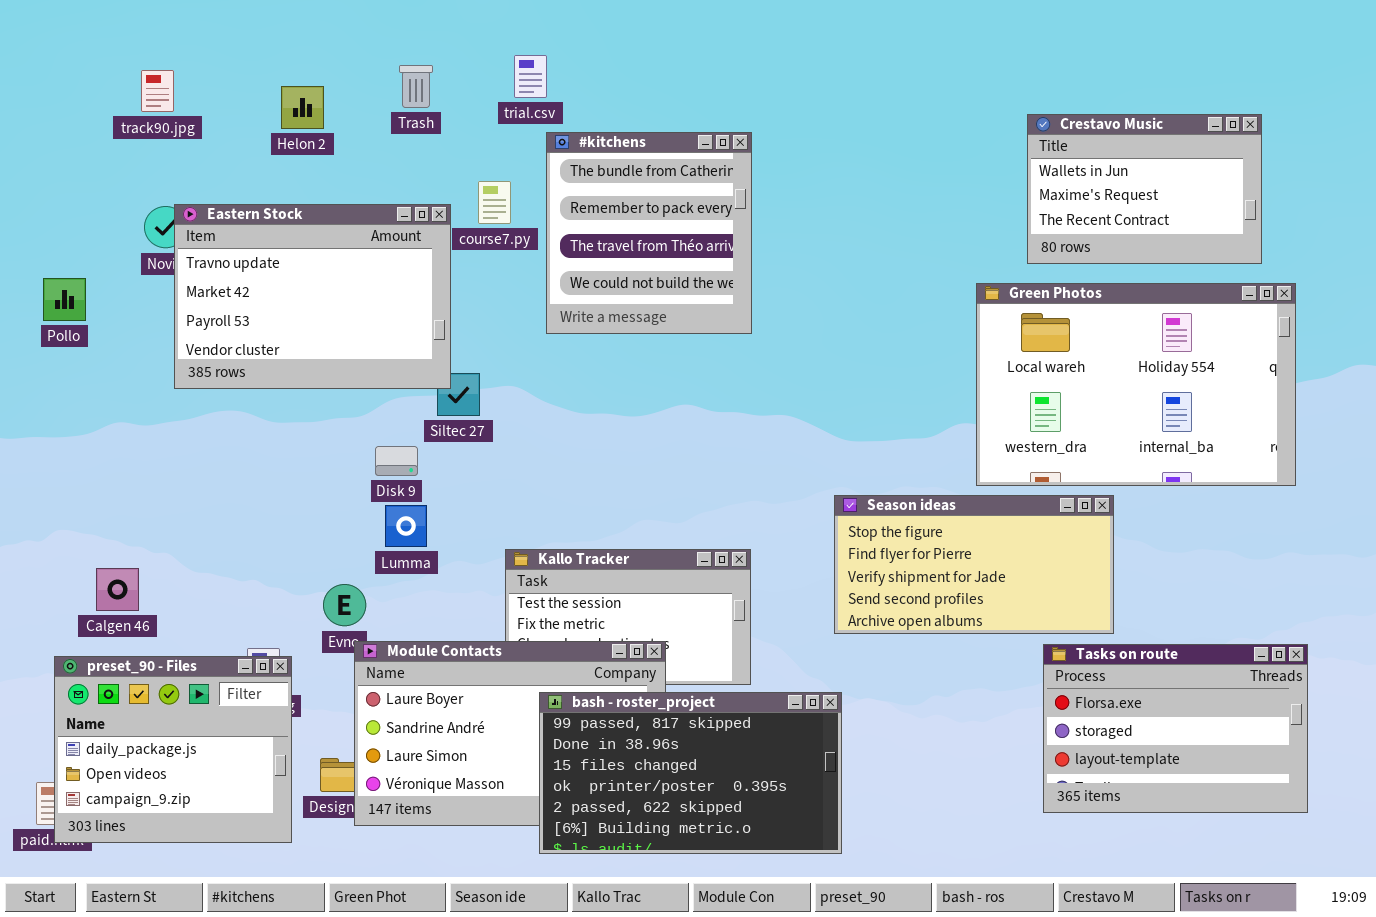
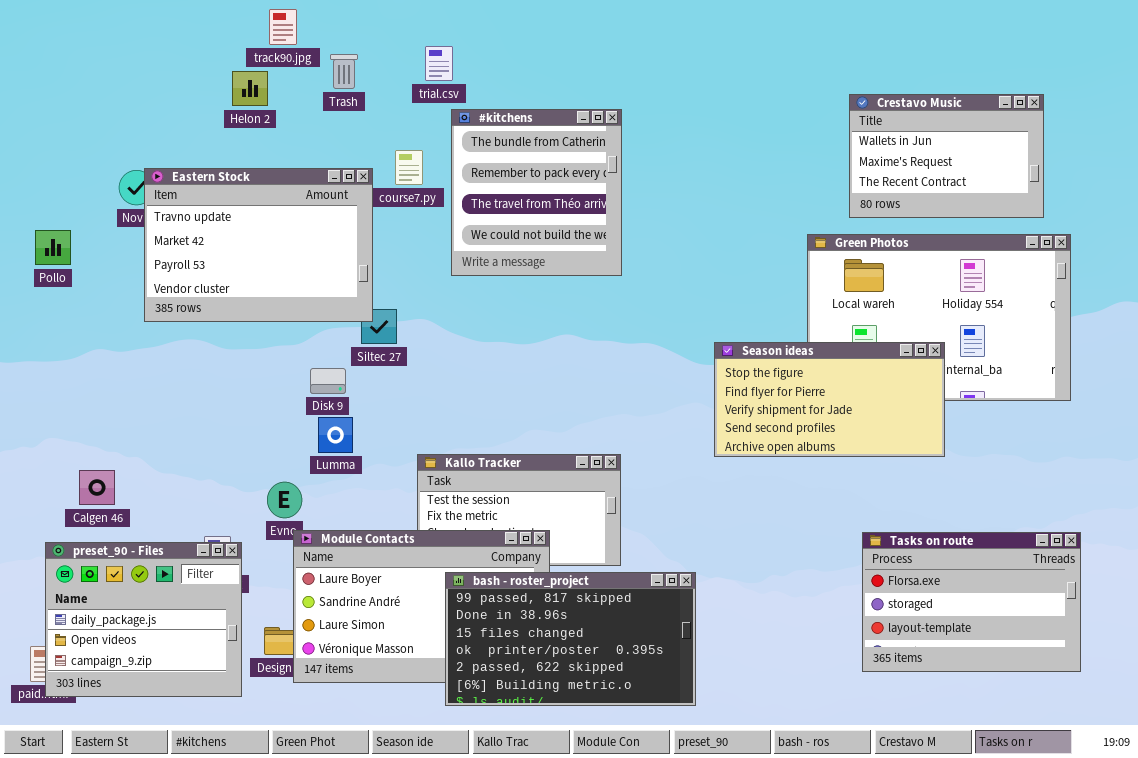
track90.jpg: [141,70,174,112] -> [269,9,297,45], moved
Season ideas: [834,495,1114,634] -> [714,342,945,457], moved

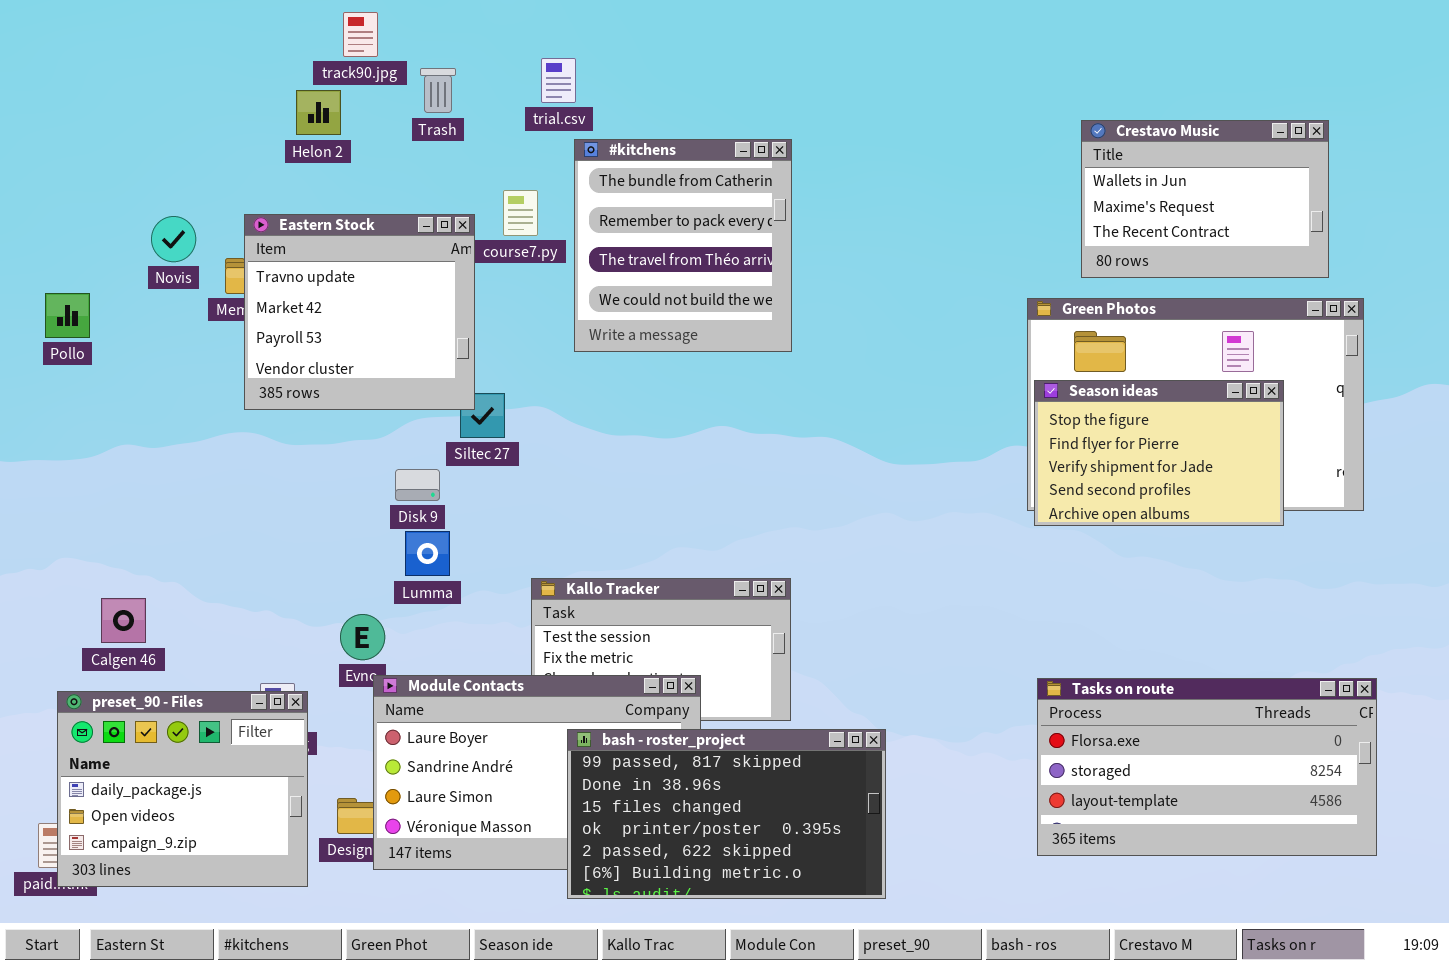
Eastern Stock: [144,168,373,322] -> [244,214,475,410], resized
Season ideas: [714,342,945,457] -> [1034,380,1284,526], moved, resized
Tasks on route: [862,532,1081,672] -> [1037,678,1377,856], resized

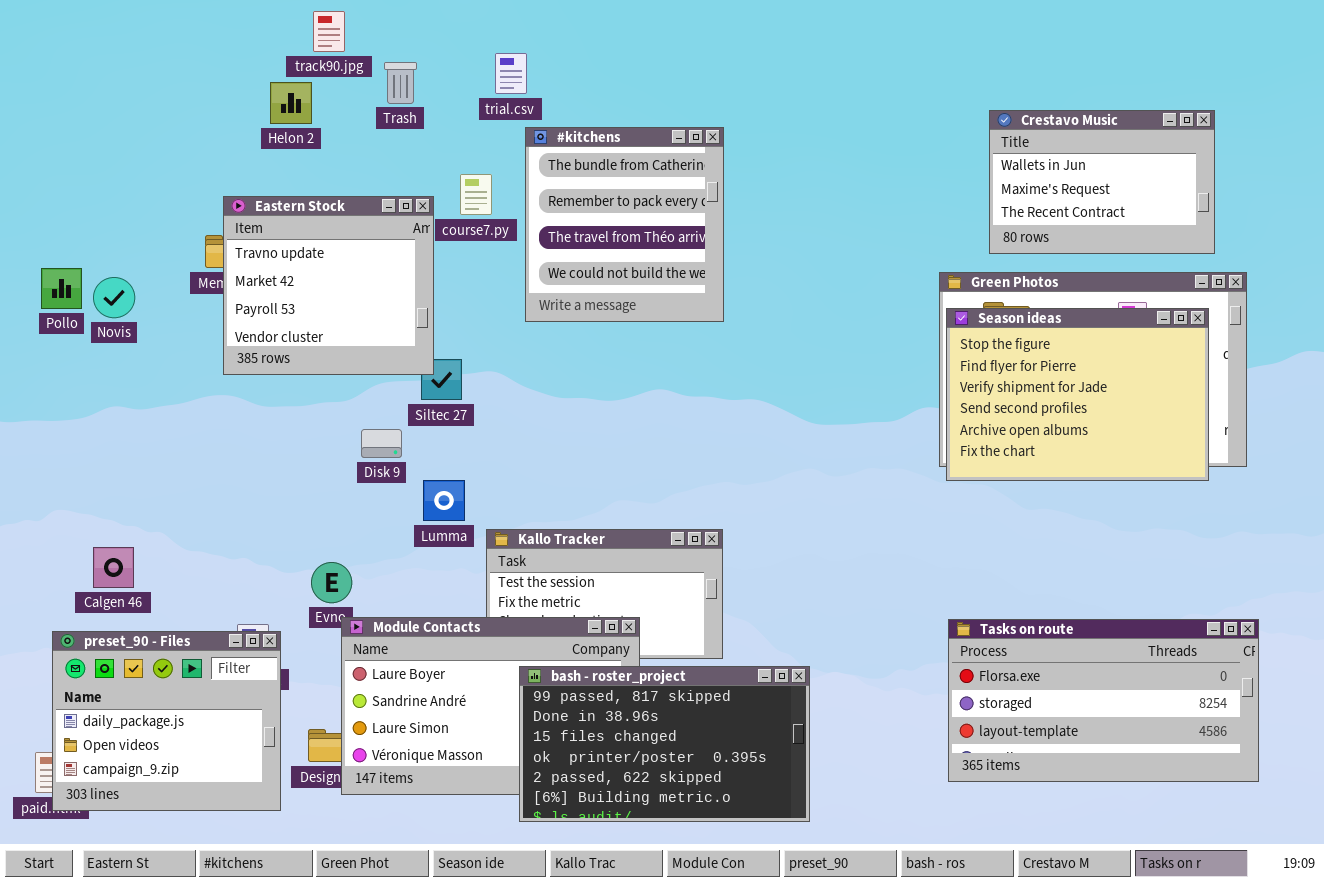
Novis: [151,216,196,262] -> [93,277,135,318], moved
Season ideas: [1034,380,1284,526] -> [946,308,1209,481], resized
Lumma: [405,531,450,576] -> [423,480,465,521], moved

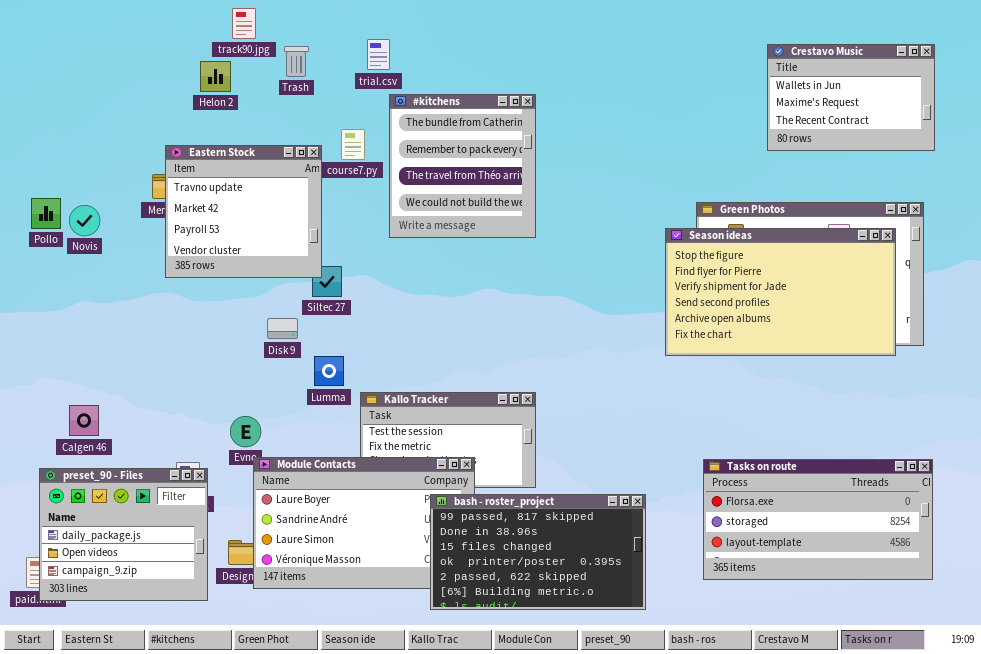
Crestavo Music: [989,110,1215,254] -> [767,44,935,151], moved
Season ideas: [946,308,1209,481] -> [665,228,896,356], resized
bash - roster_project: [519,666,810,822] -> [430,494,646,610], moved

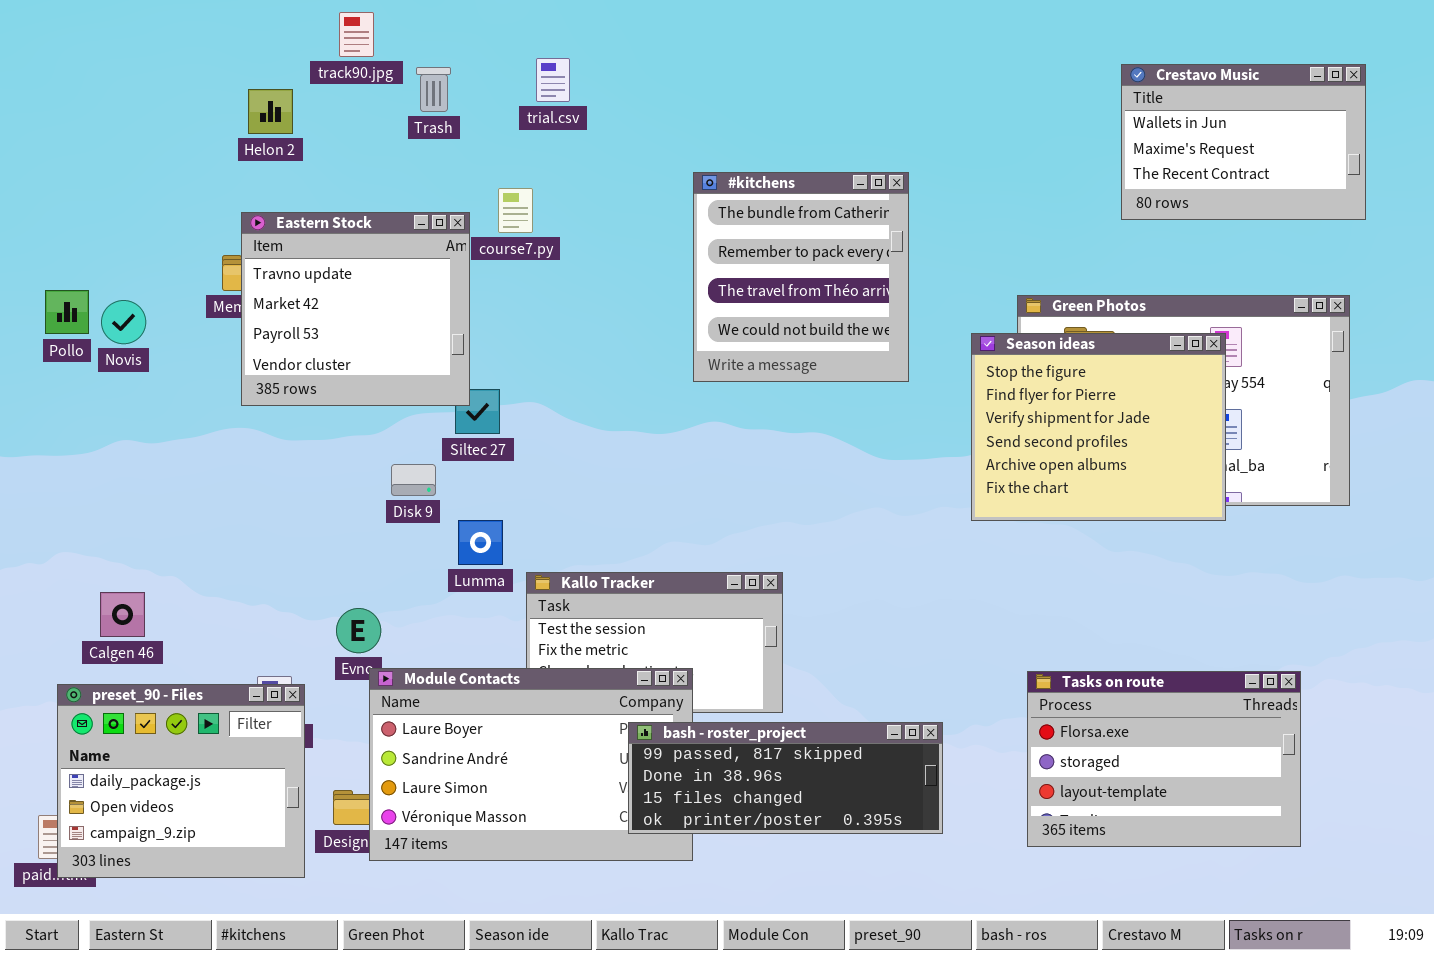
Helon 2: [200,61,231,92] -> [248,89,293,134], moved
#kitchens: [389,94,536,238] -> [693,172,909,382], moved
Season ideas: [665,228,896,356] -> [971,333,1226,521], resized
Tasks on route: [703,459,933,580] -> [1027,671,1301,847], resized
bash - roster_project: [430,494,646,610] -> [628,722,943,834], resized

